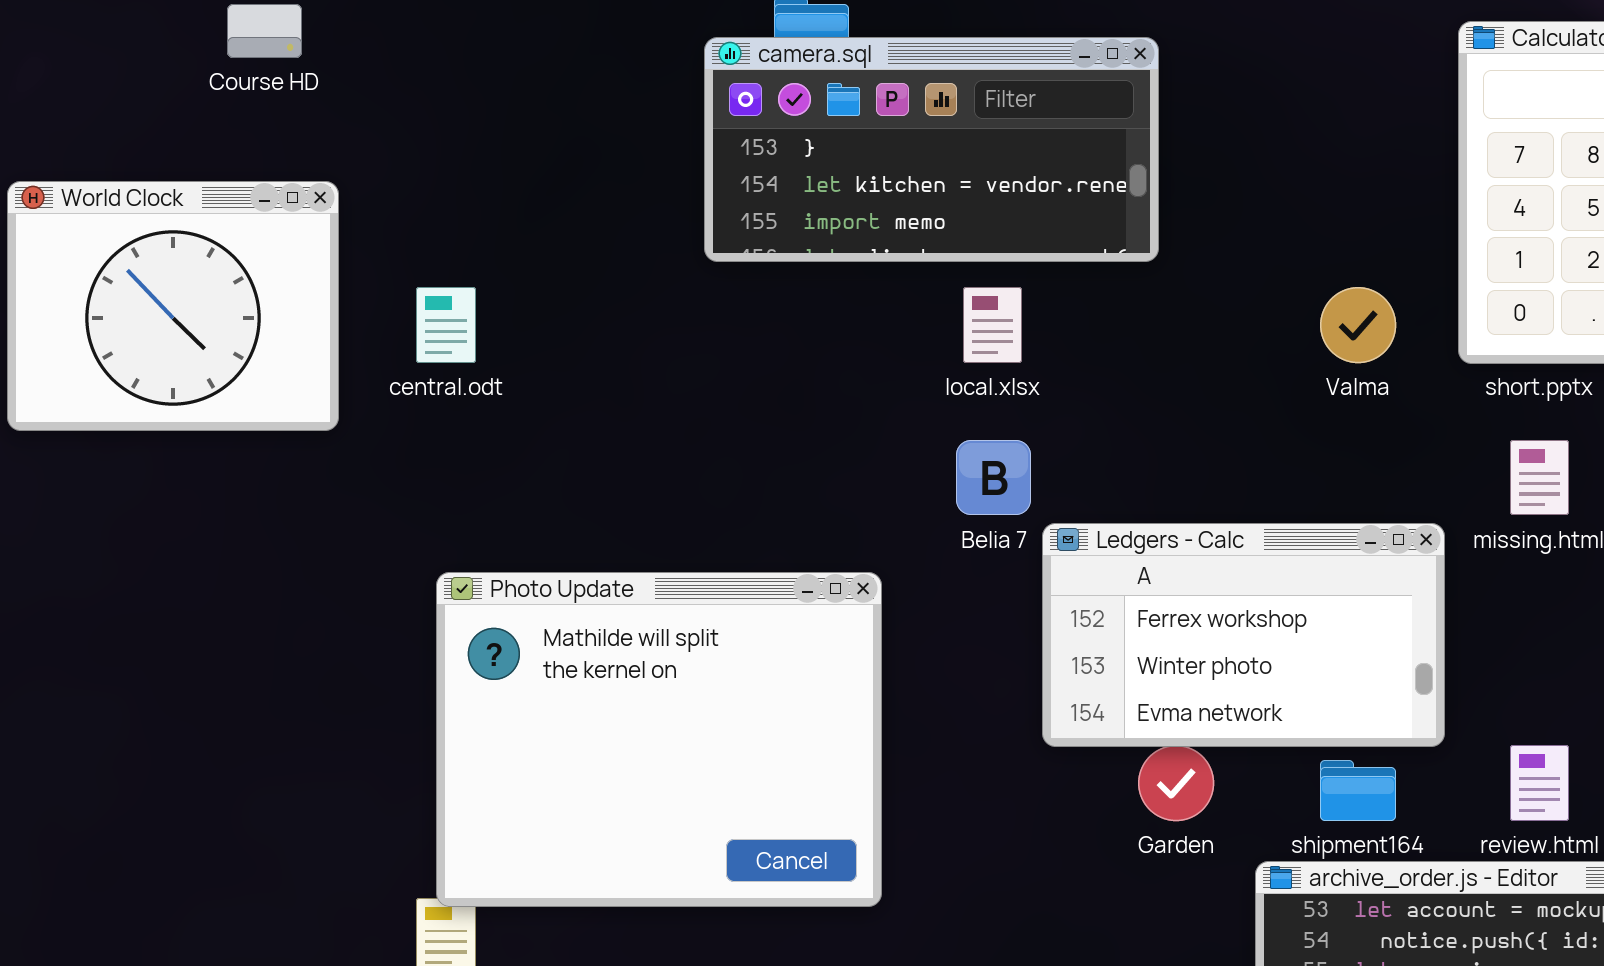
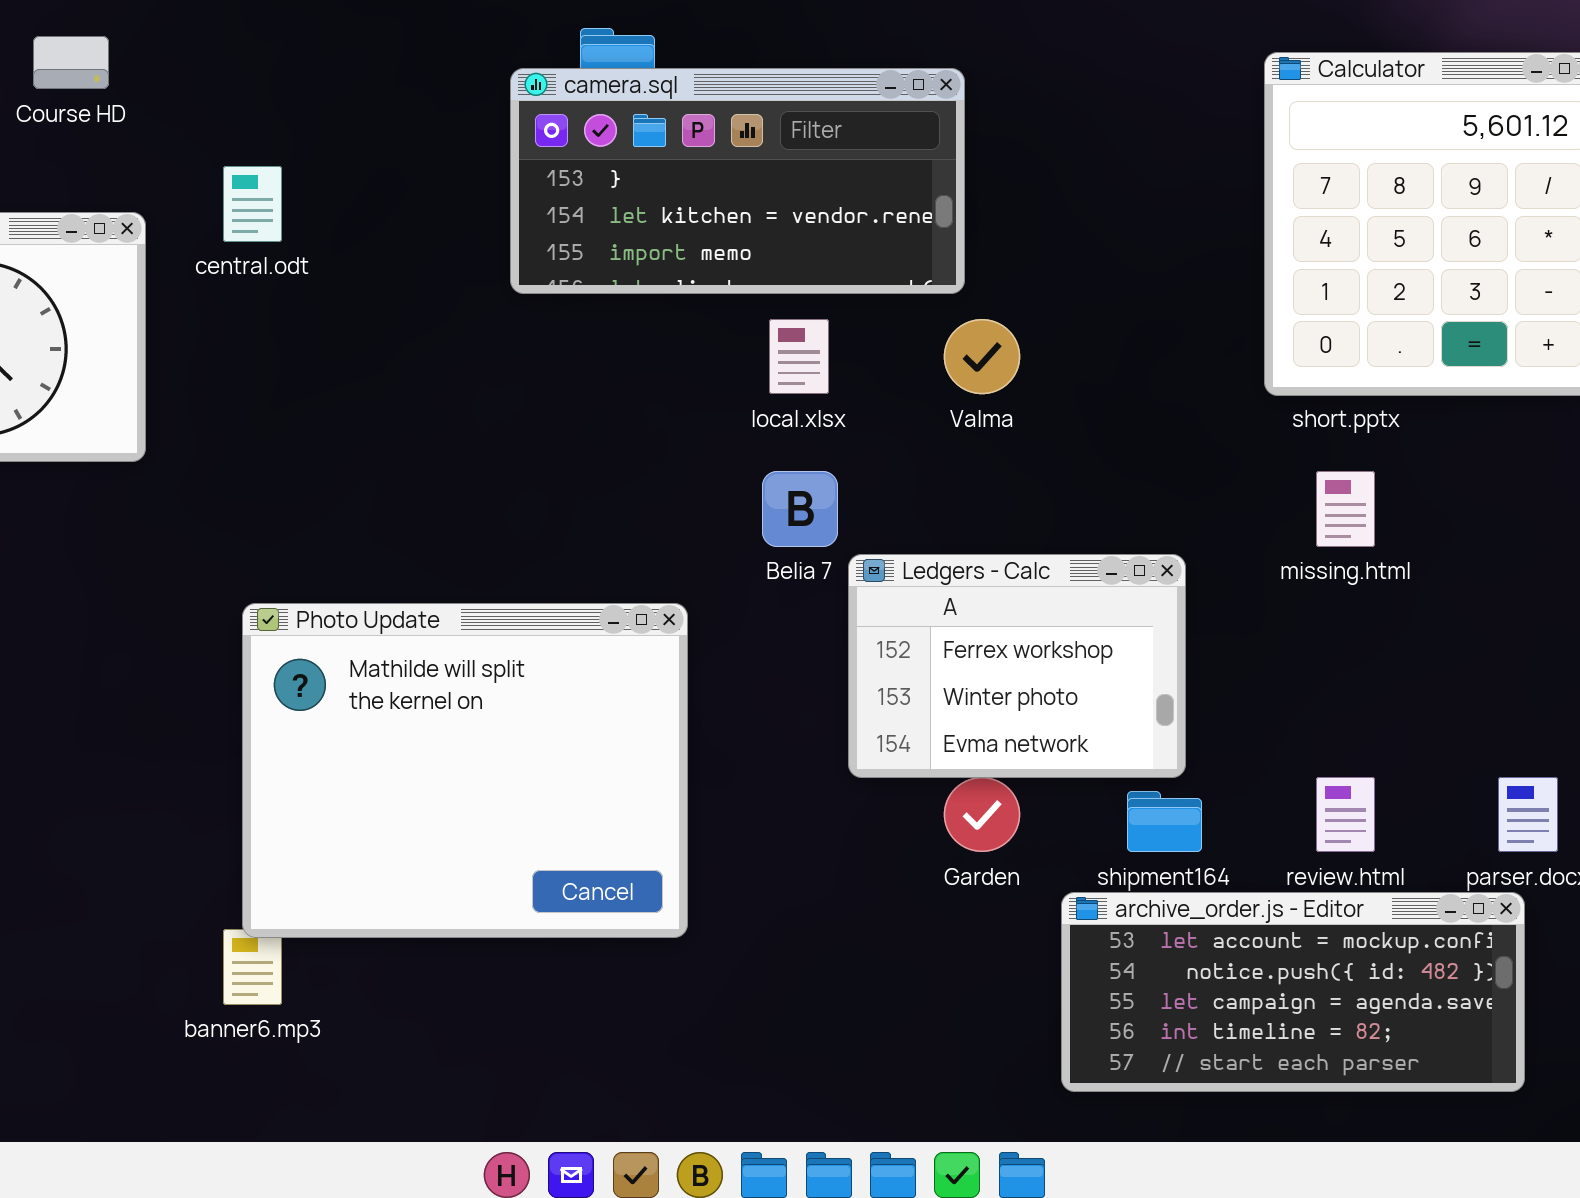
central.odt: [416,287,476,363] -> [223,166,282,242], moved
Valma: [1320,287,1396,363] -> [944,319,1020,394], moved
Ledgers - Calc: [1042,523,1445,747] -> [848,554,1186,778], resized

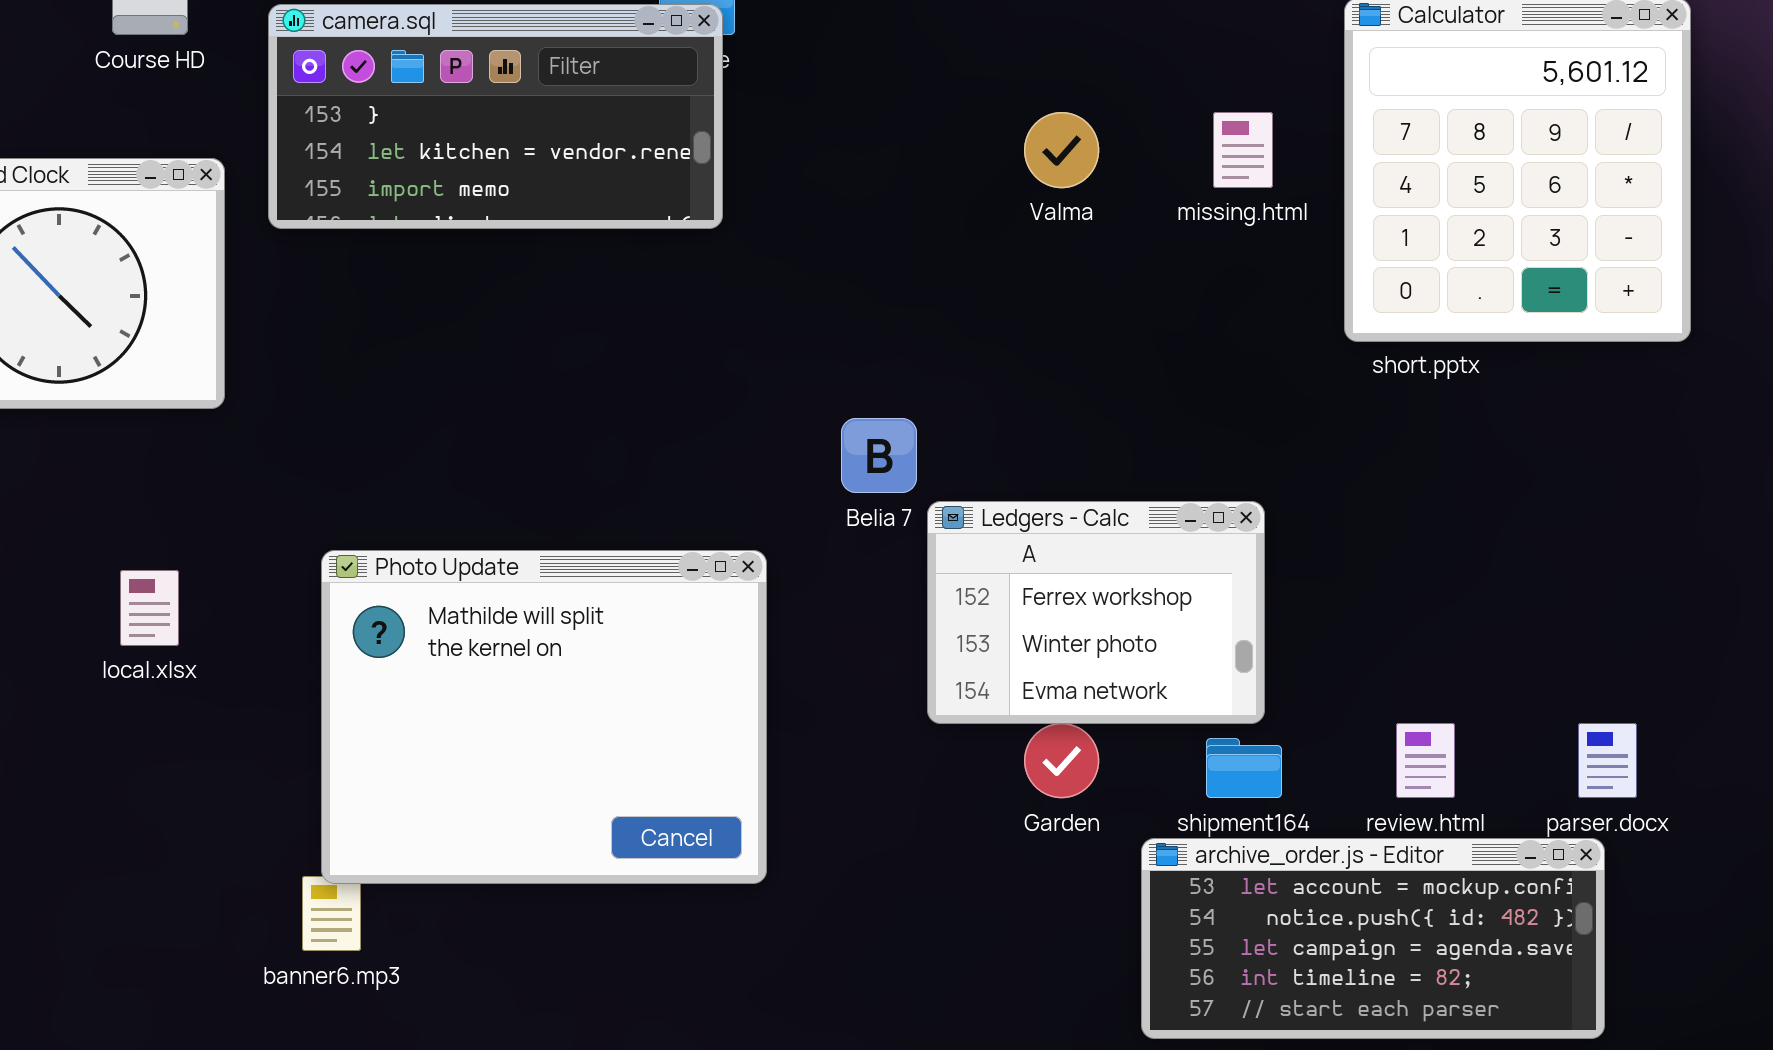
camera.sql: [510,68,965,294] -> [268,4,723,229], moved
local.xlsx: [769,319,829,394] -> [120,570,179,646], moved
Valma: [944,319,1020,394] -> [1024,112,1099,188], moved
missing.html: [1316,471,1375,547] -> [1213,112,1273,188], moved

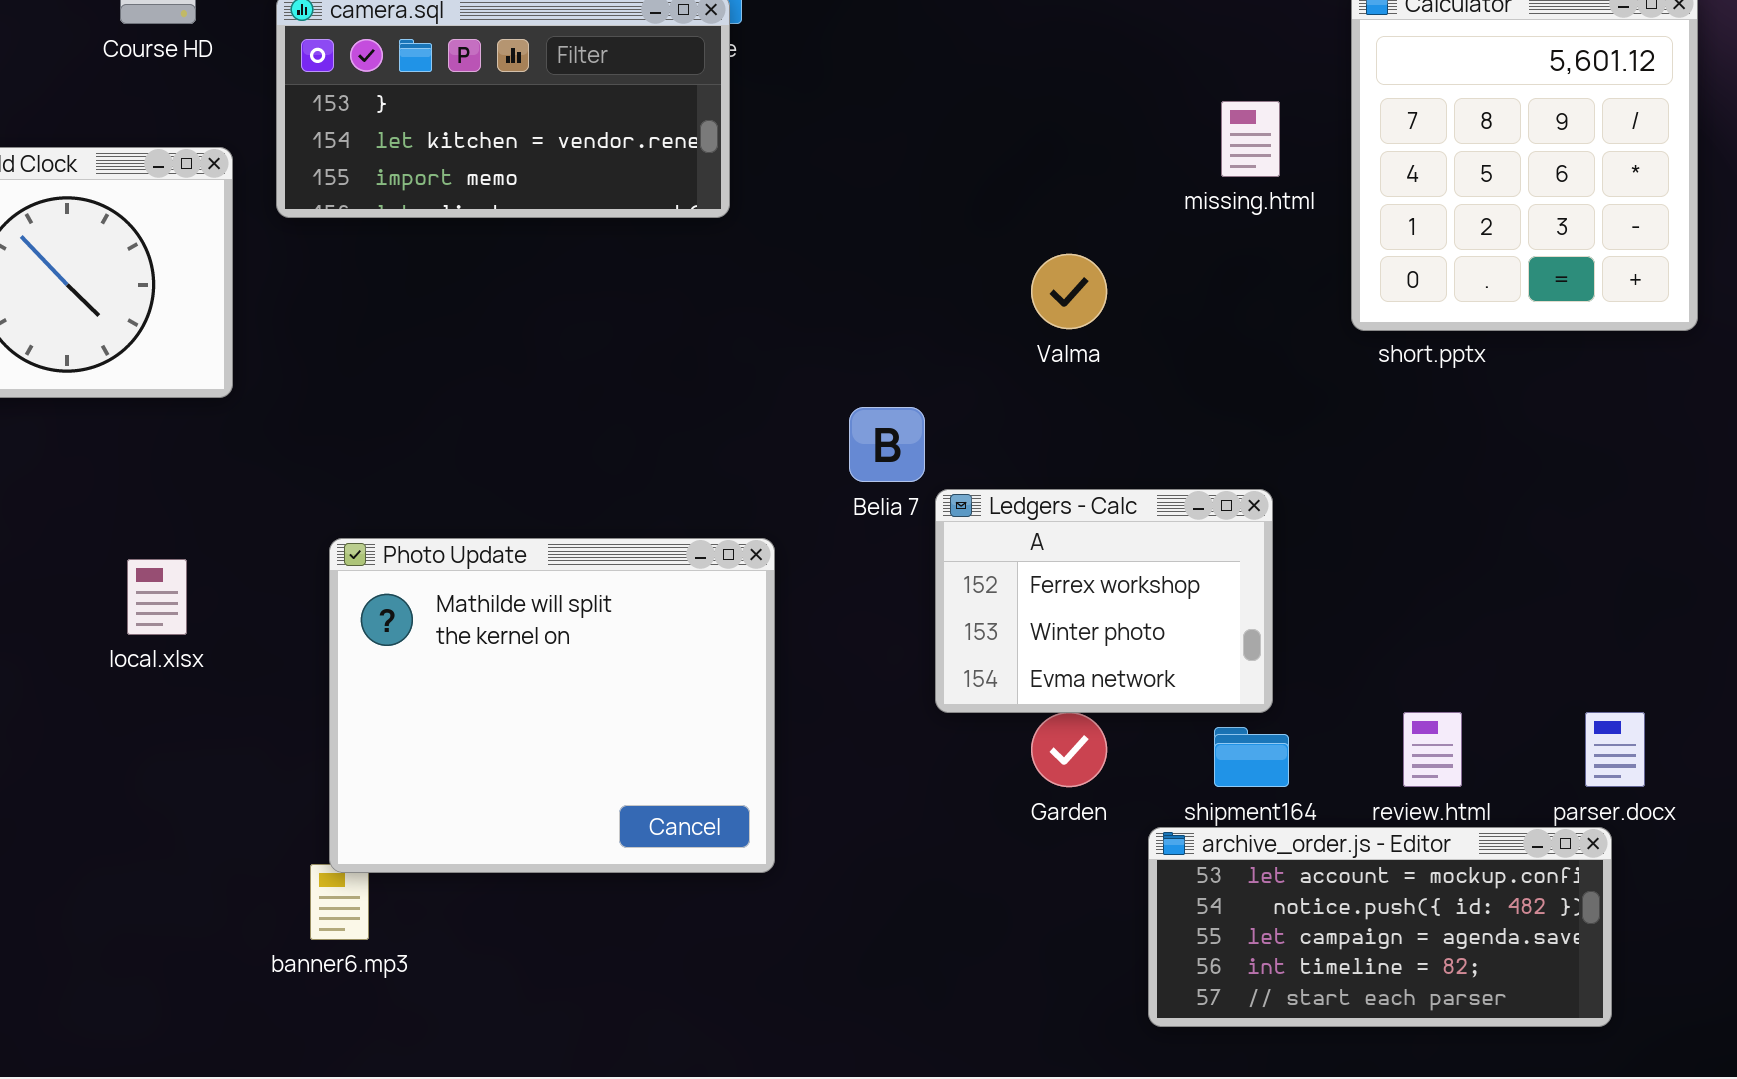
Valma: [1024,112,1099,188] -> [1031,254,1107,329], moved

